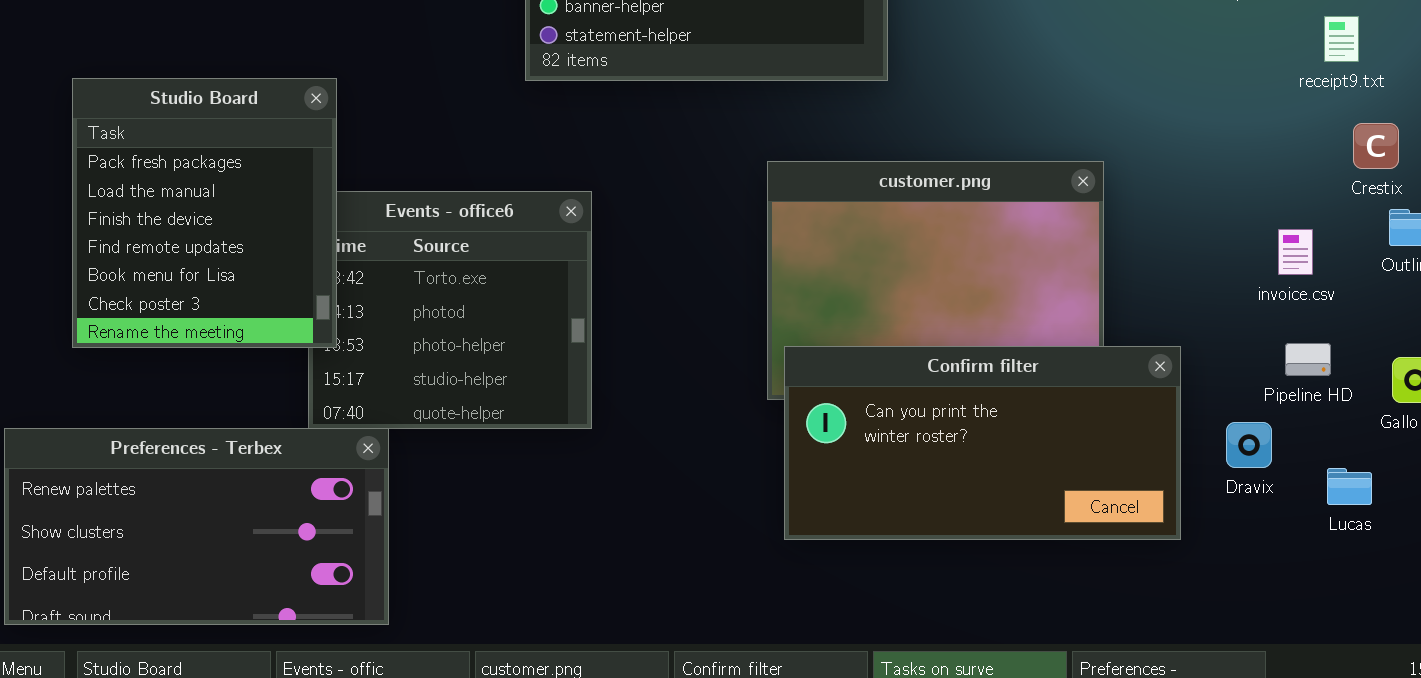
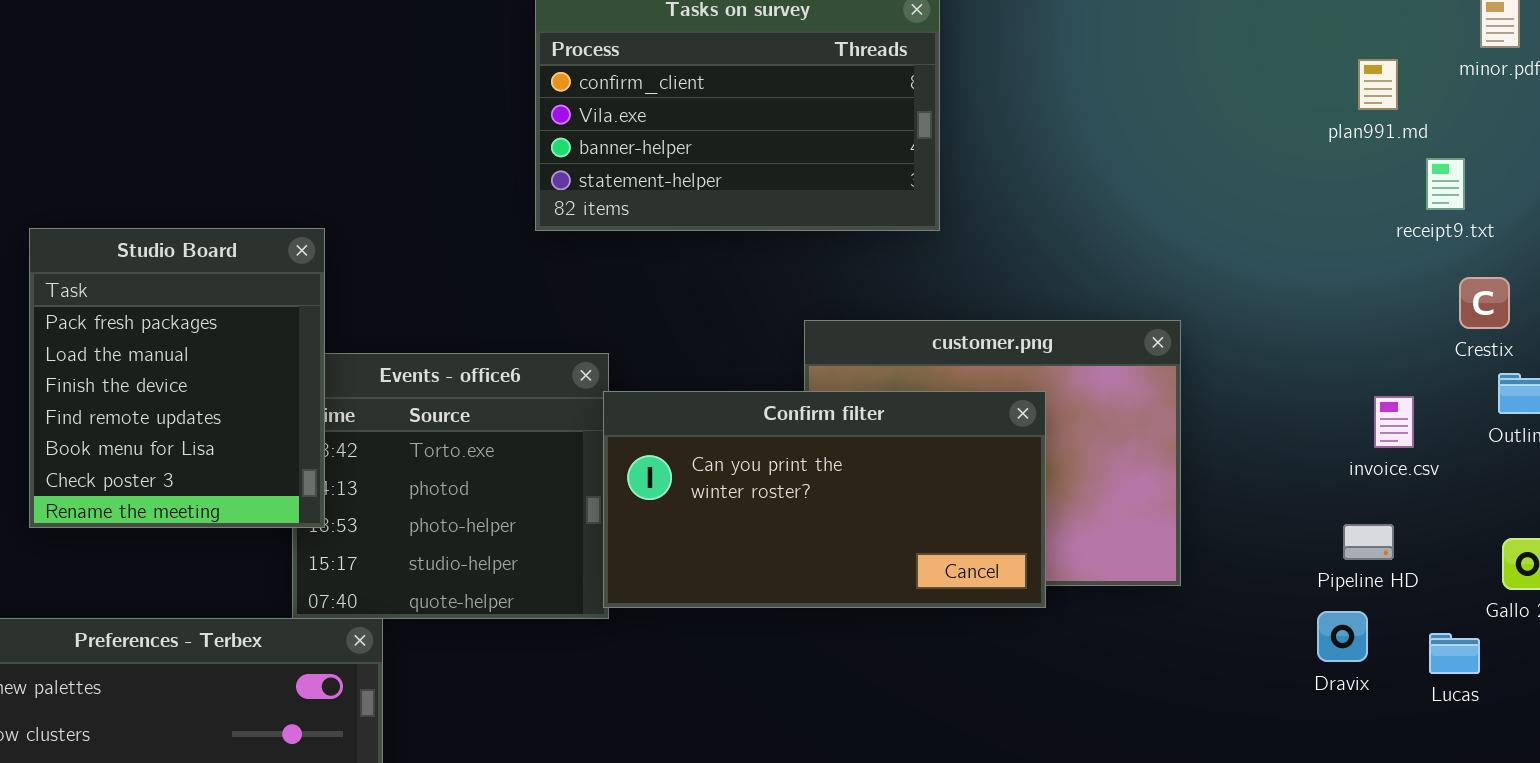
Pipeline HD: [1285,343,1331,376] -> [1343,524,1394,560], moved
Confirm filter: [784,346,1181,540] -> [603,391,1046,608], moved
Lucas: [1327,468,1372,505] -> [1429,633,1480,674], moved

